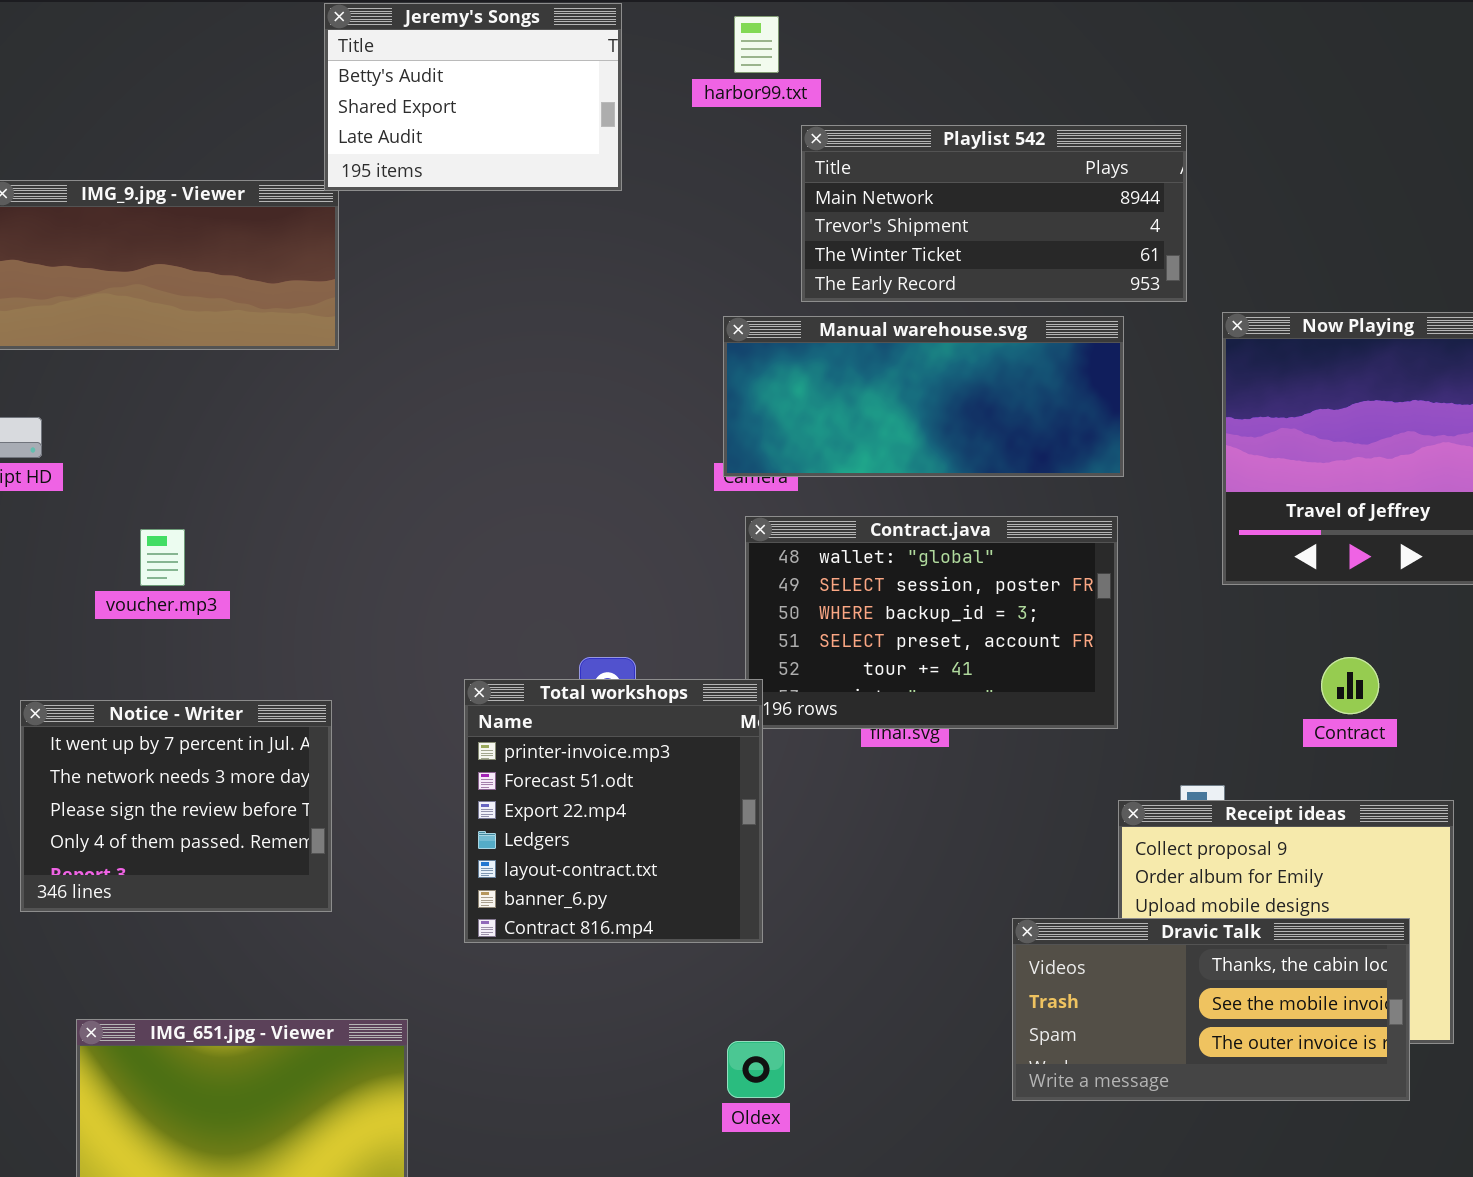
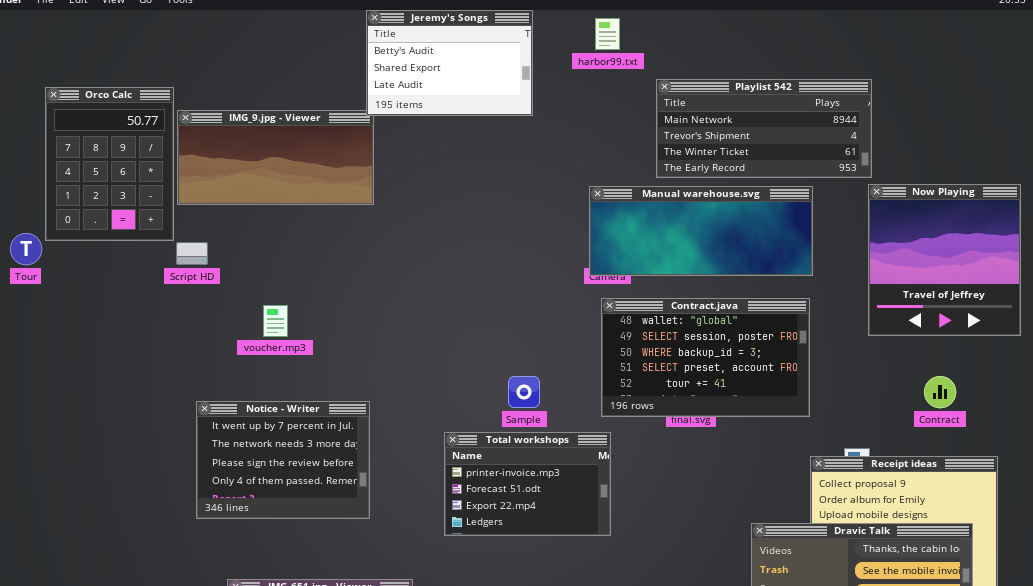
Playlist 542: [801,125,1187,302] -> [656,79,872,178], moved
Total workshops: [464,679,763,943] -> [444,432,611,536], resized

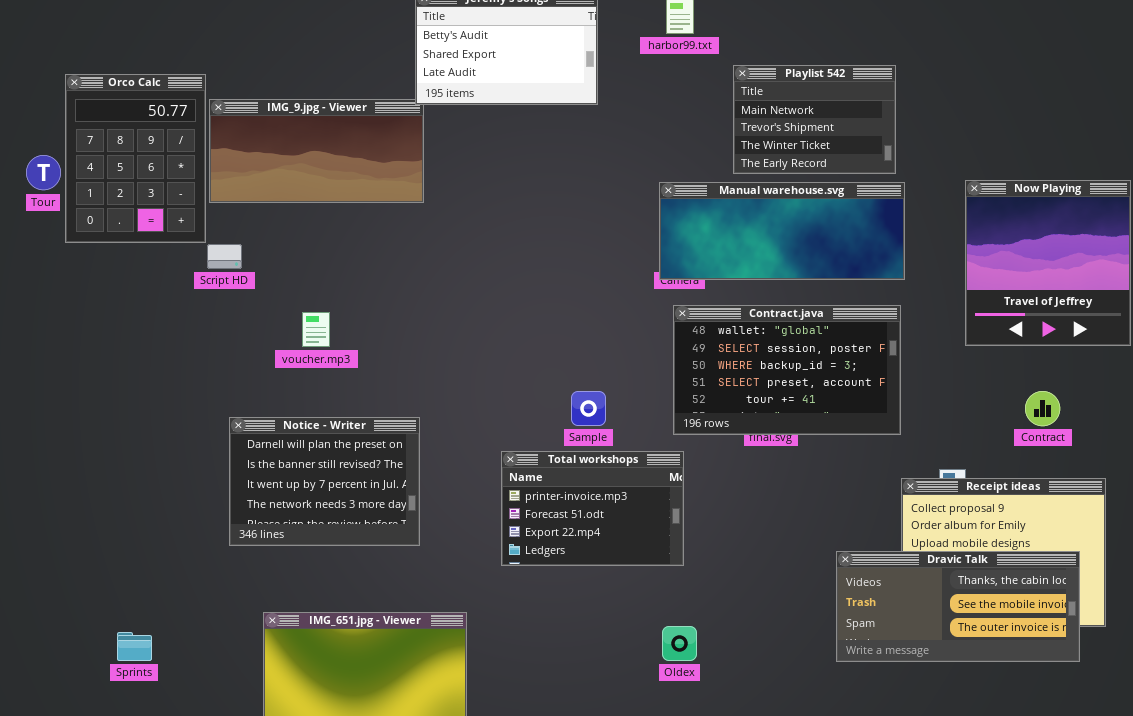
Playlist 542: [656,79,872,178] -> [733,65,896,174], resized
Tour: [10,233,42,265] -> [26,155,61,190], moved
Notice - Writer: [196,401,370,519] -> [229,417,420,546], scrolled up 2 rows

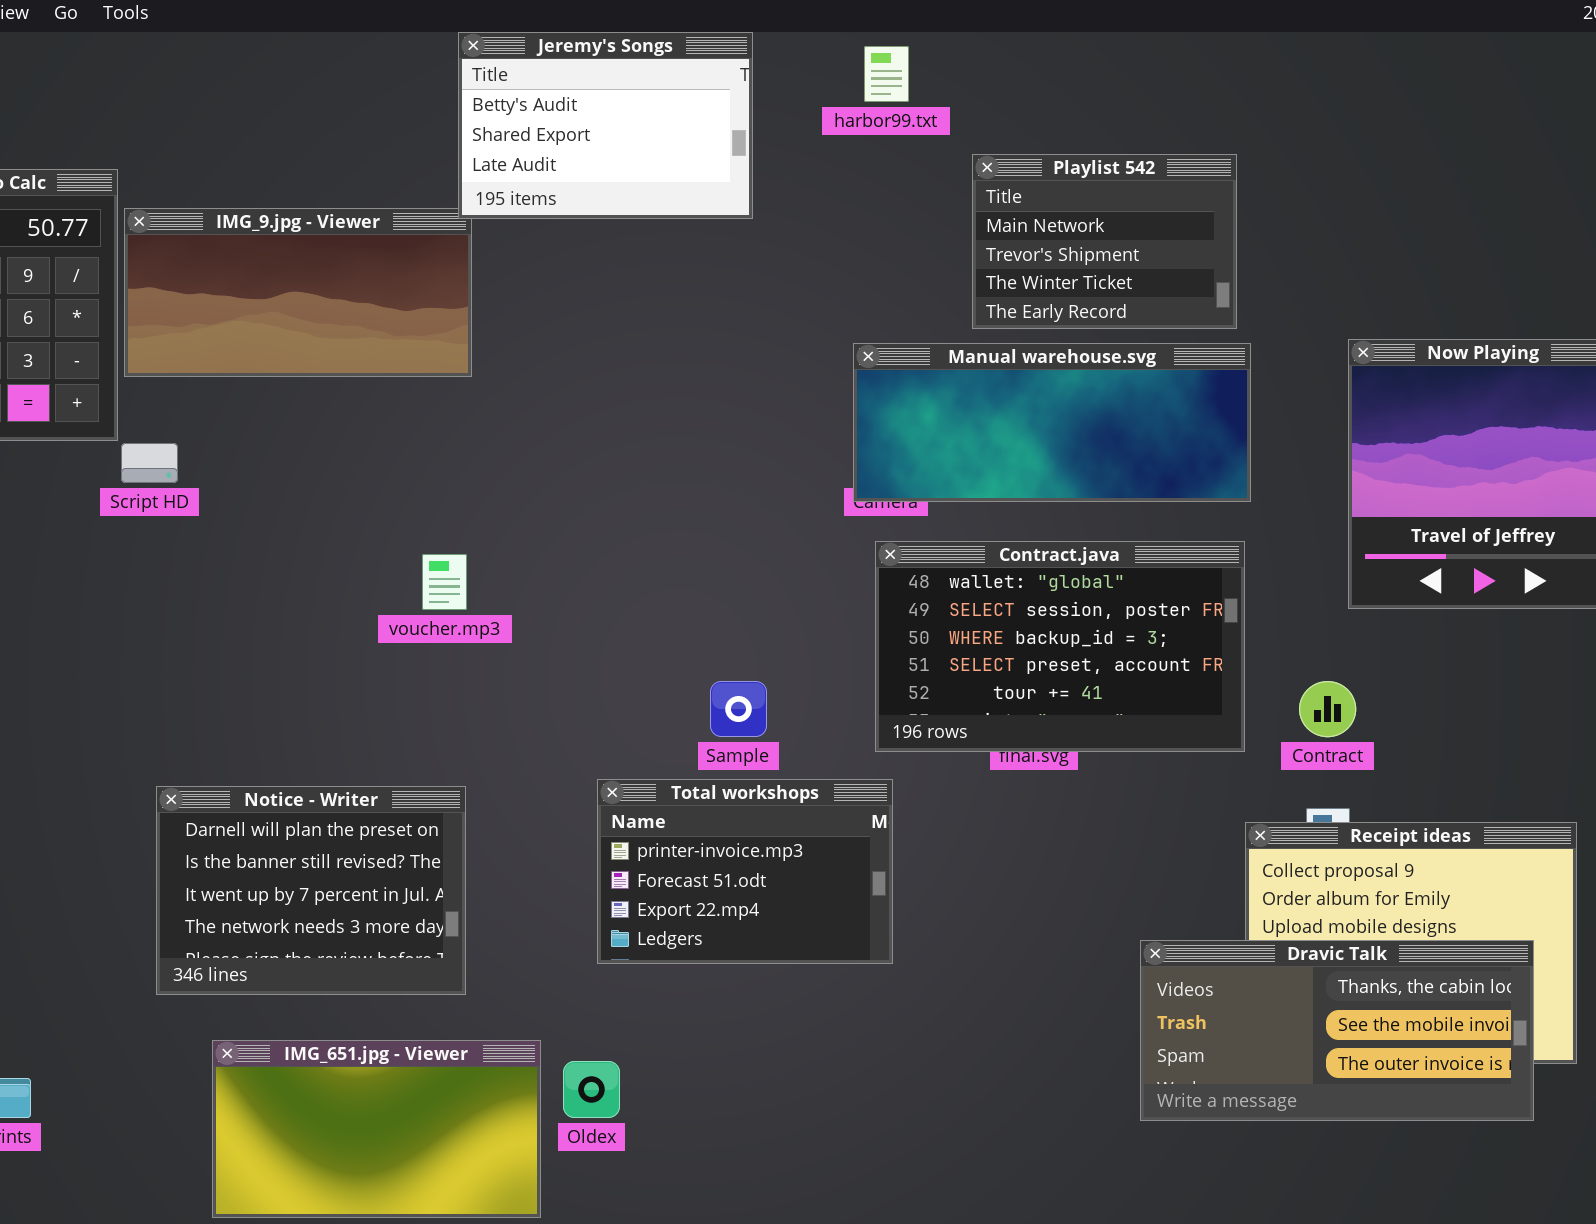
voucher.mp3: [302,312,330,347] -> [422,554,467,610], moved
Contract: [1025,391,1060,426] -> [1299,681,1356,737], moved
Notice - Writer: [229,417,420,546] -> [156,786,466,995], moved
Oldex: [662,626,697,661] -> [563,1061,620,1118], moved

